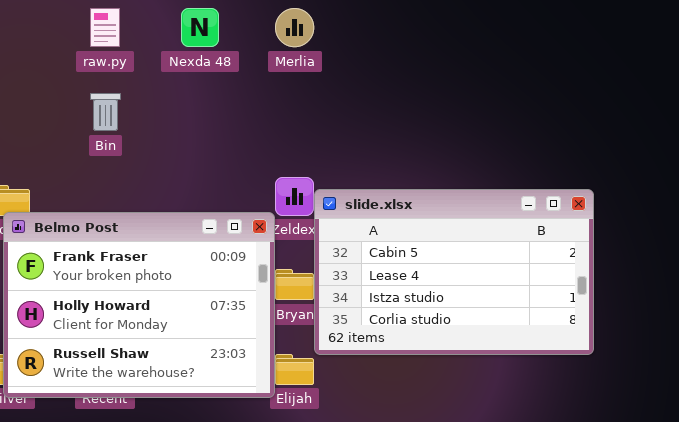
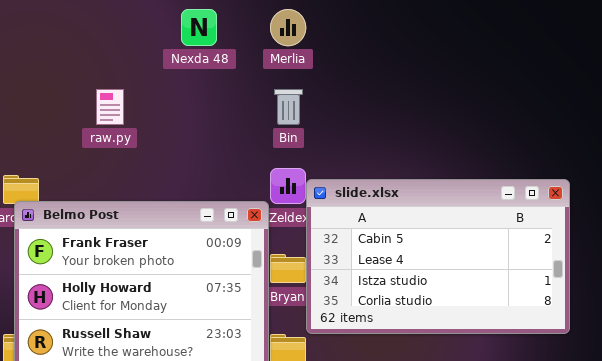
raw.py: [90,8,120,47] -> [96,89,124,125], moved
Bin: [90,93,121,131] -> [274,89,303,125], moved

